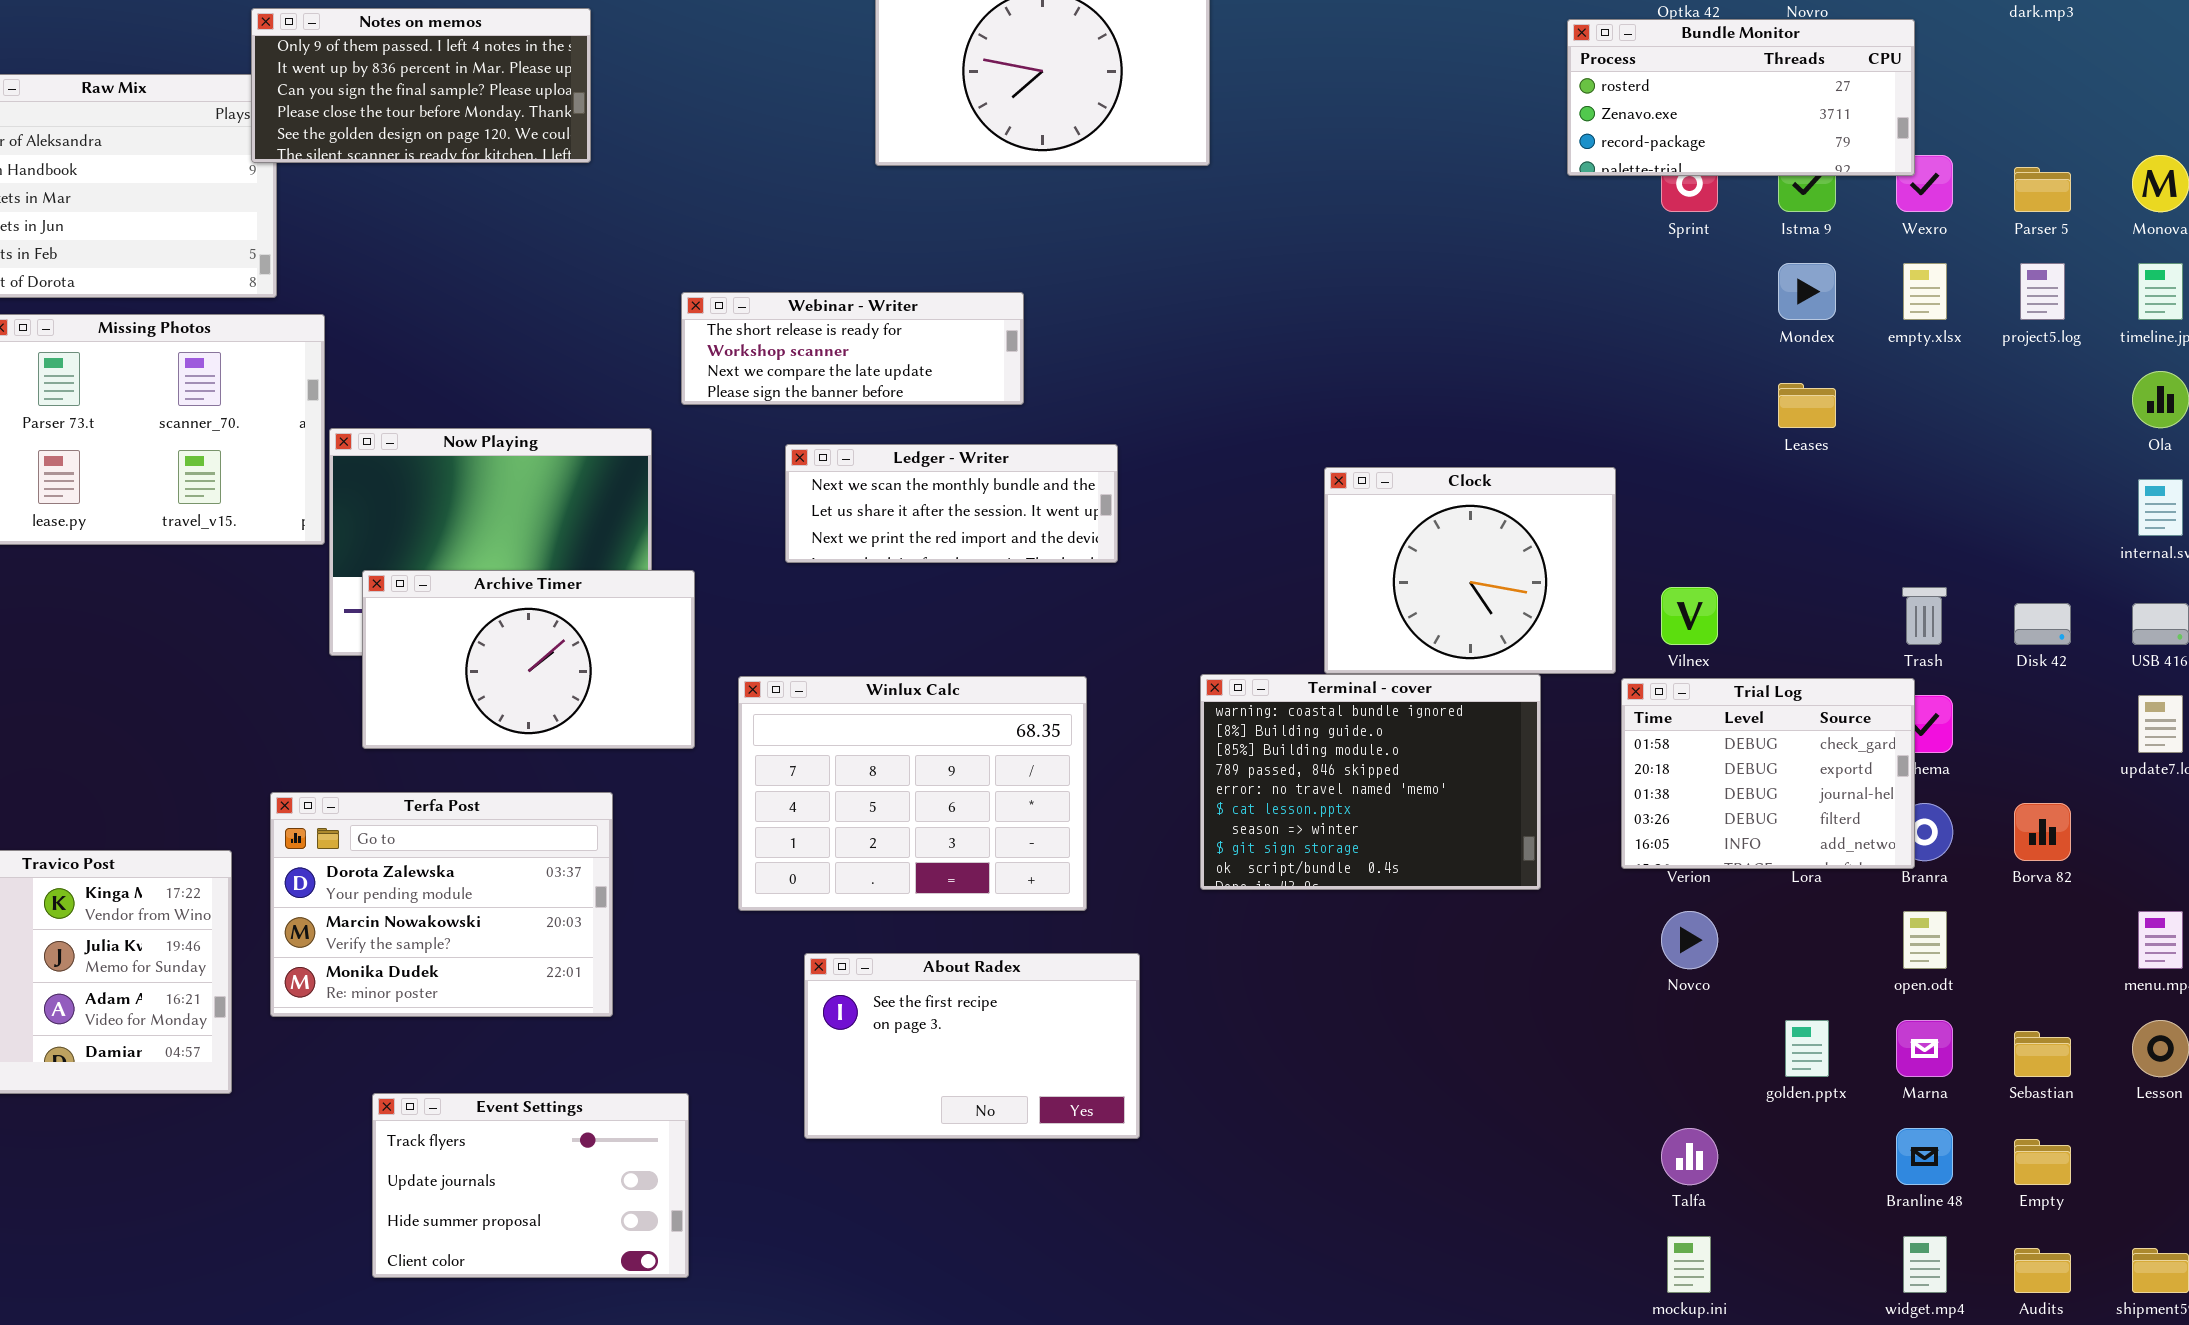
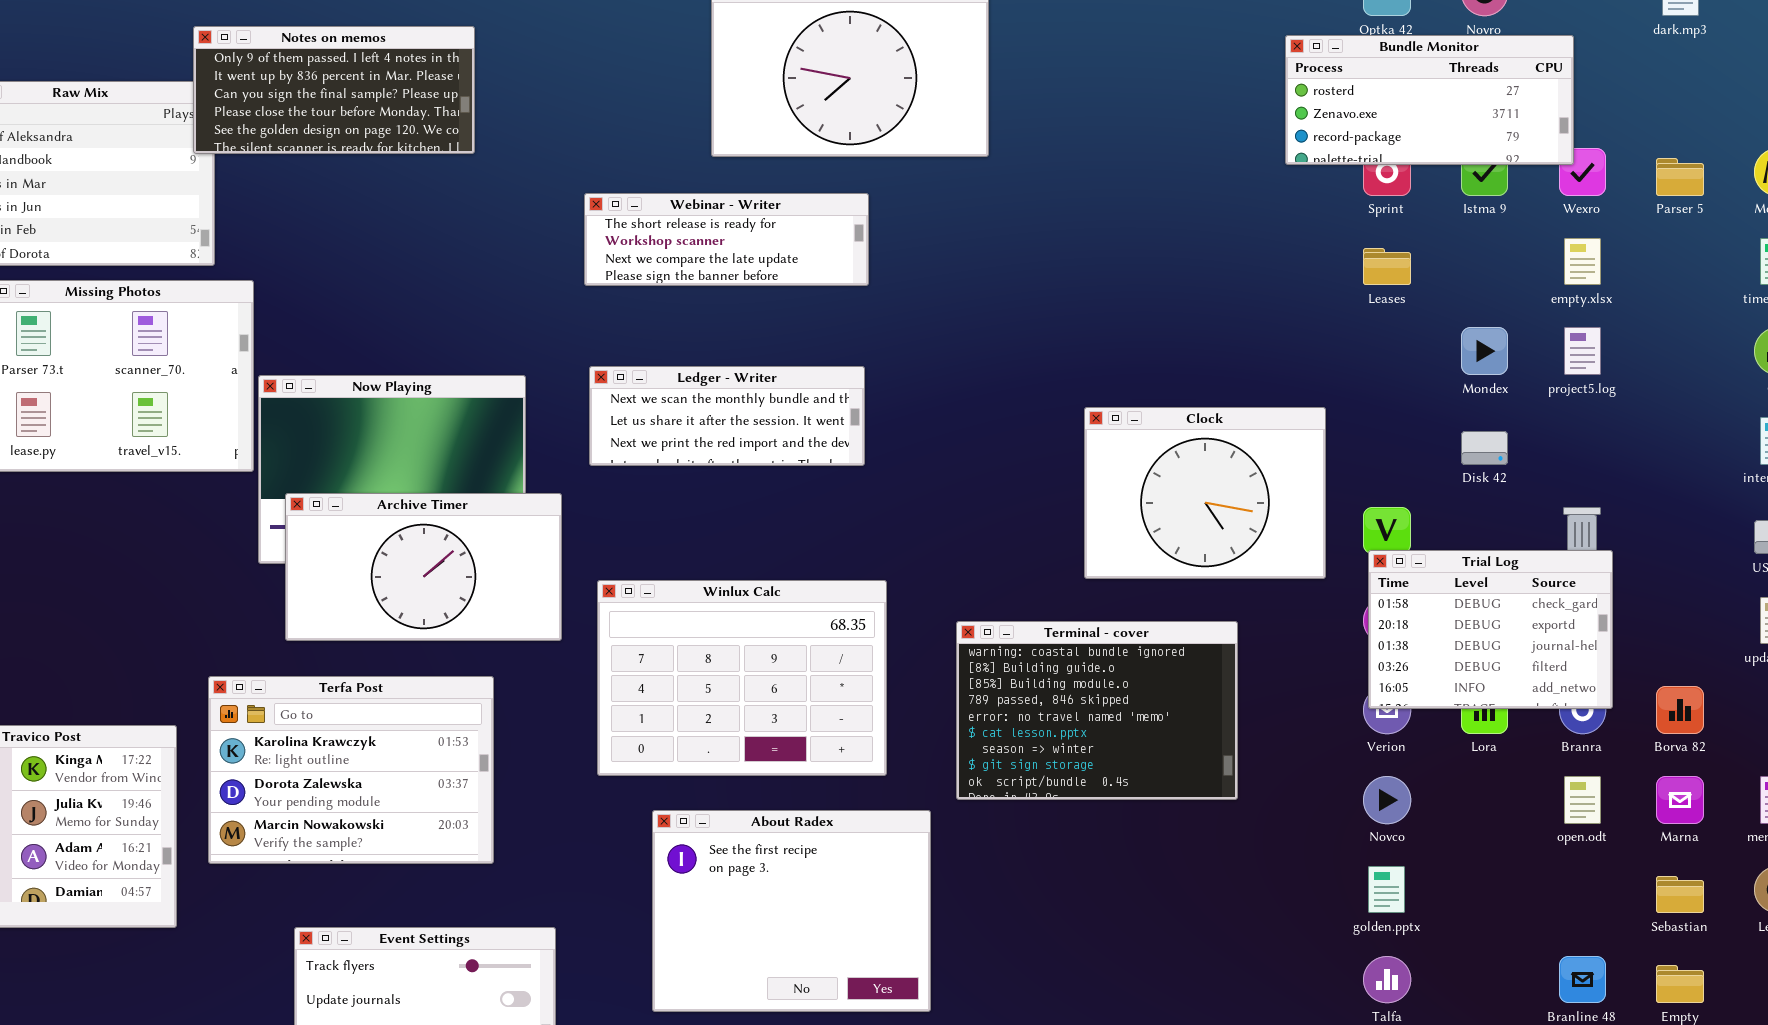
Mondex: [1778,263,1836,320] -> [1461,327,1508,375], moved
project5.log: [2020,263,2065,320] -> [1564,327,1601,375], moved
Webinar - Writer: [681,292,1024,405] -> [584,193,869,286], moved
Leases: [1778,383,1836,428] -> [1363,248,1411,285], moved
Ledger - Writer: [785,444,1118,563] -> [589,366,865,466], moved
Disk 42: [2014,603,2071,645] -> [1461,431,1508,465], moved
Terminal - cover: [1200,674,1541,890] -> [956,621,1238,800], moved
Trial Log: [1621,678,1915,869] -> [1368,550,1613,709], moved
Terfa Post: [270,792,613,1017] -> [208,676,494,864], scrolled up 1 row
About Radex: [804,953,1140,1139] -> [652,810,931,1012], resized
golden.pptx: [1785,1020,1829,1077] -> [1368,866,1405,913], moved
Marna: [1896,1020,1953,1077] -> [1656,776,1704,824], moved

